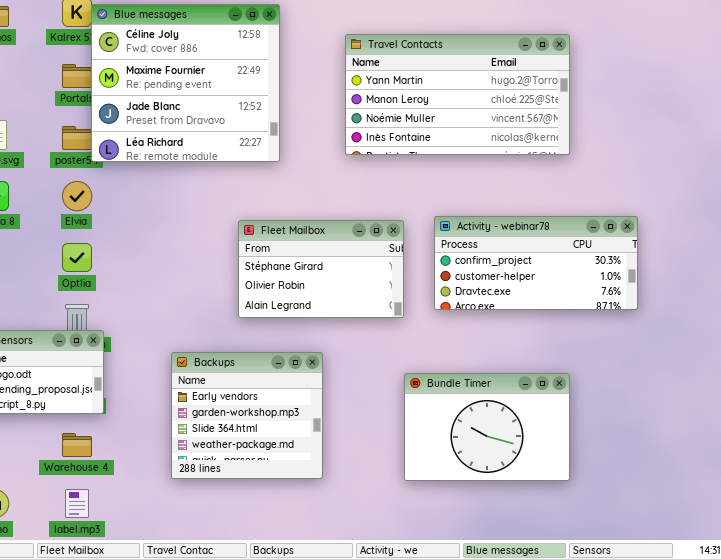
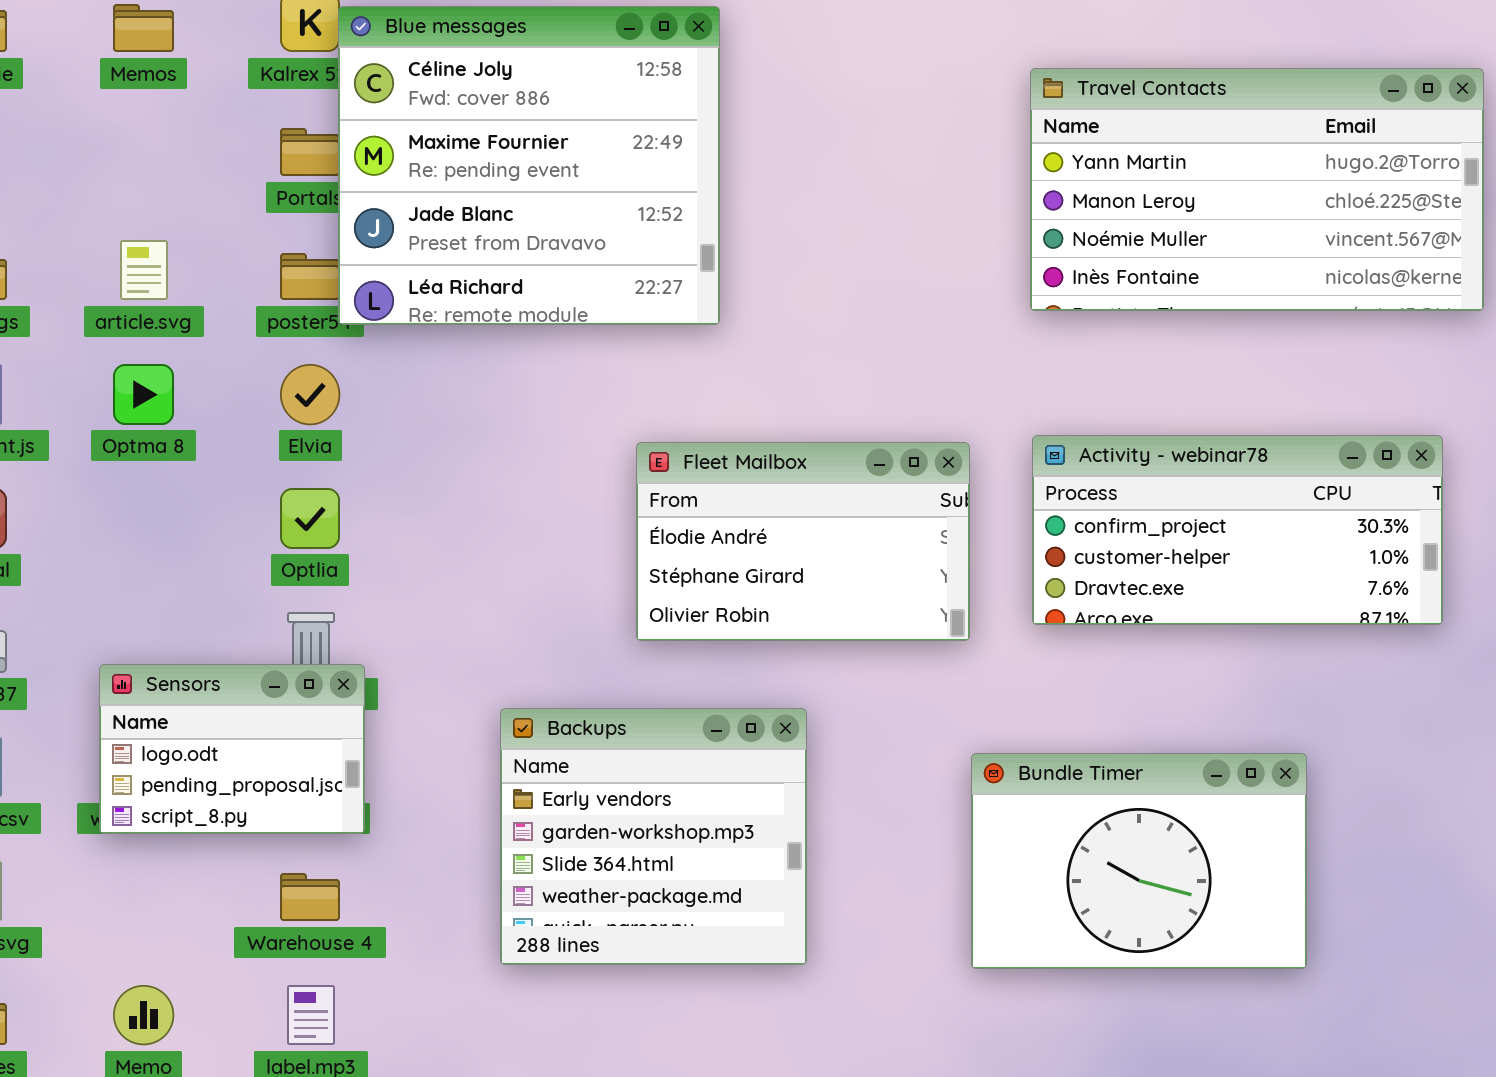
Travel Contacts: [345,34,570,155] -> [1030,68,1484,311], moved
Fleet Mailbox: [238,220,404,318] -> [636,442,970,641], scrolled up 1 row

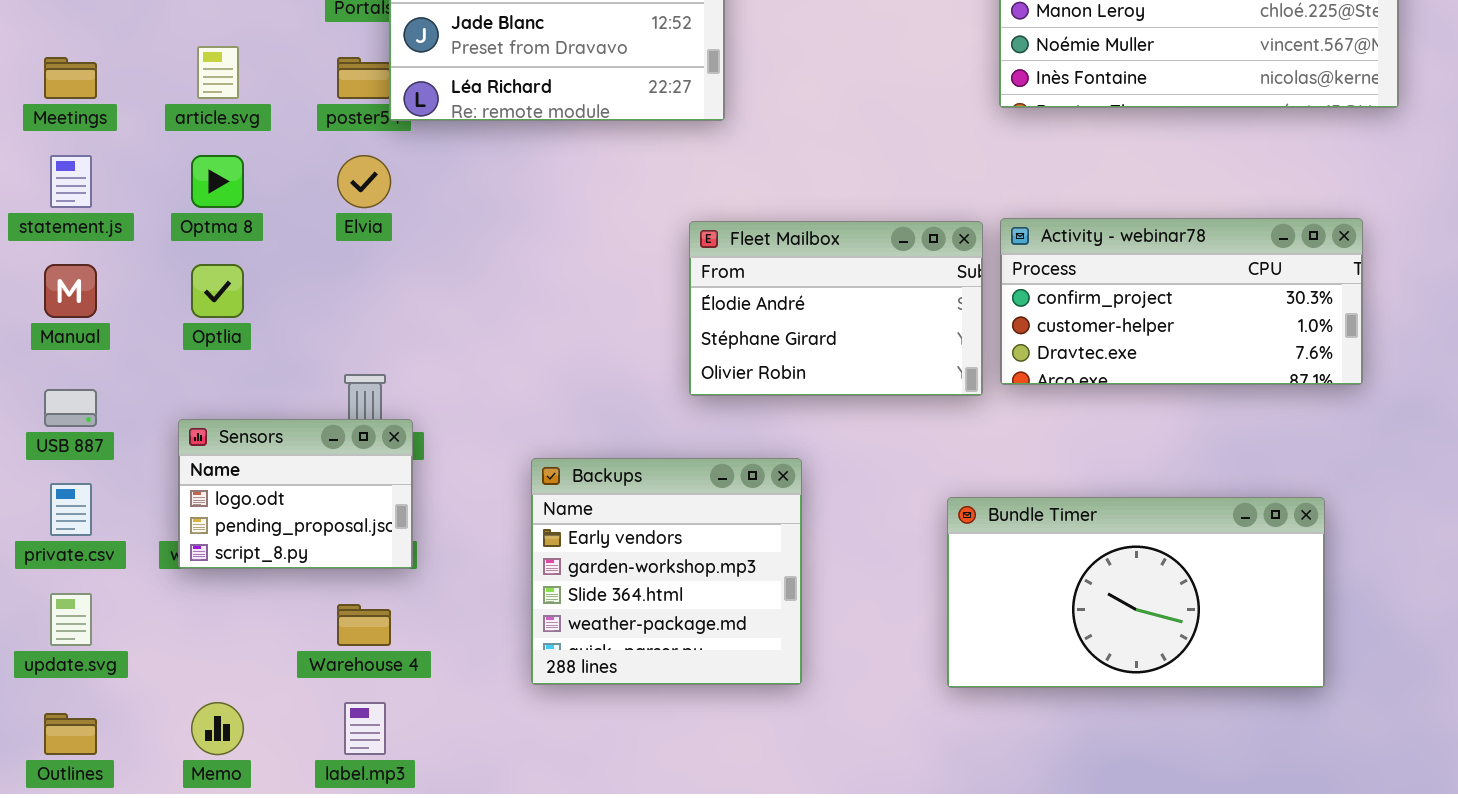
Fleet Mailbox: [636,442,970,641] -> [689,221,983,396], moved
Optlia: [280,488,340,549] -> [191,264,244,318], moved
Bundle Timer: [971,753,1307,969] -> [947,497,1325,688], resized

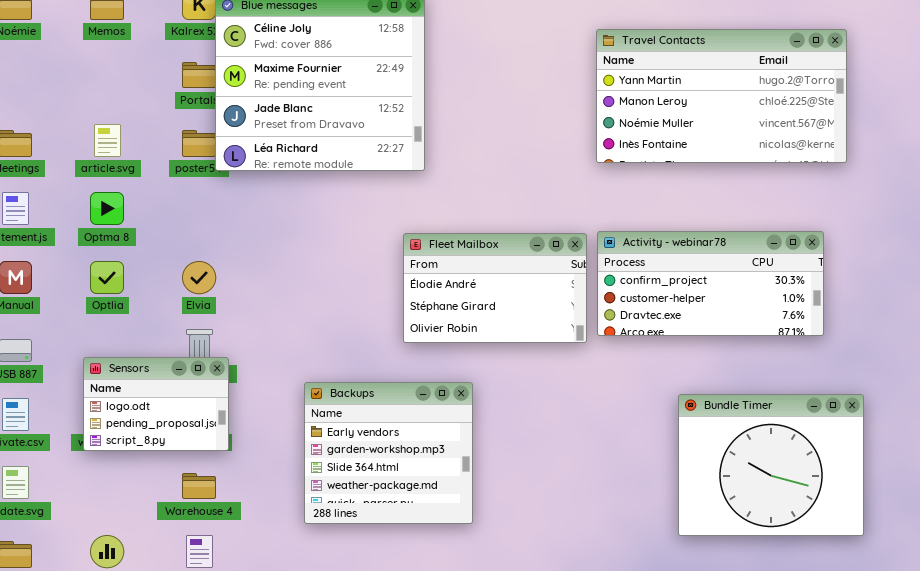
Elvia: [337,155,391,208] -> [182,261,216,294], moved
Bundle Timer: [947,497,1325,688] -> [678,394,864,536], moved, resized

